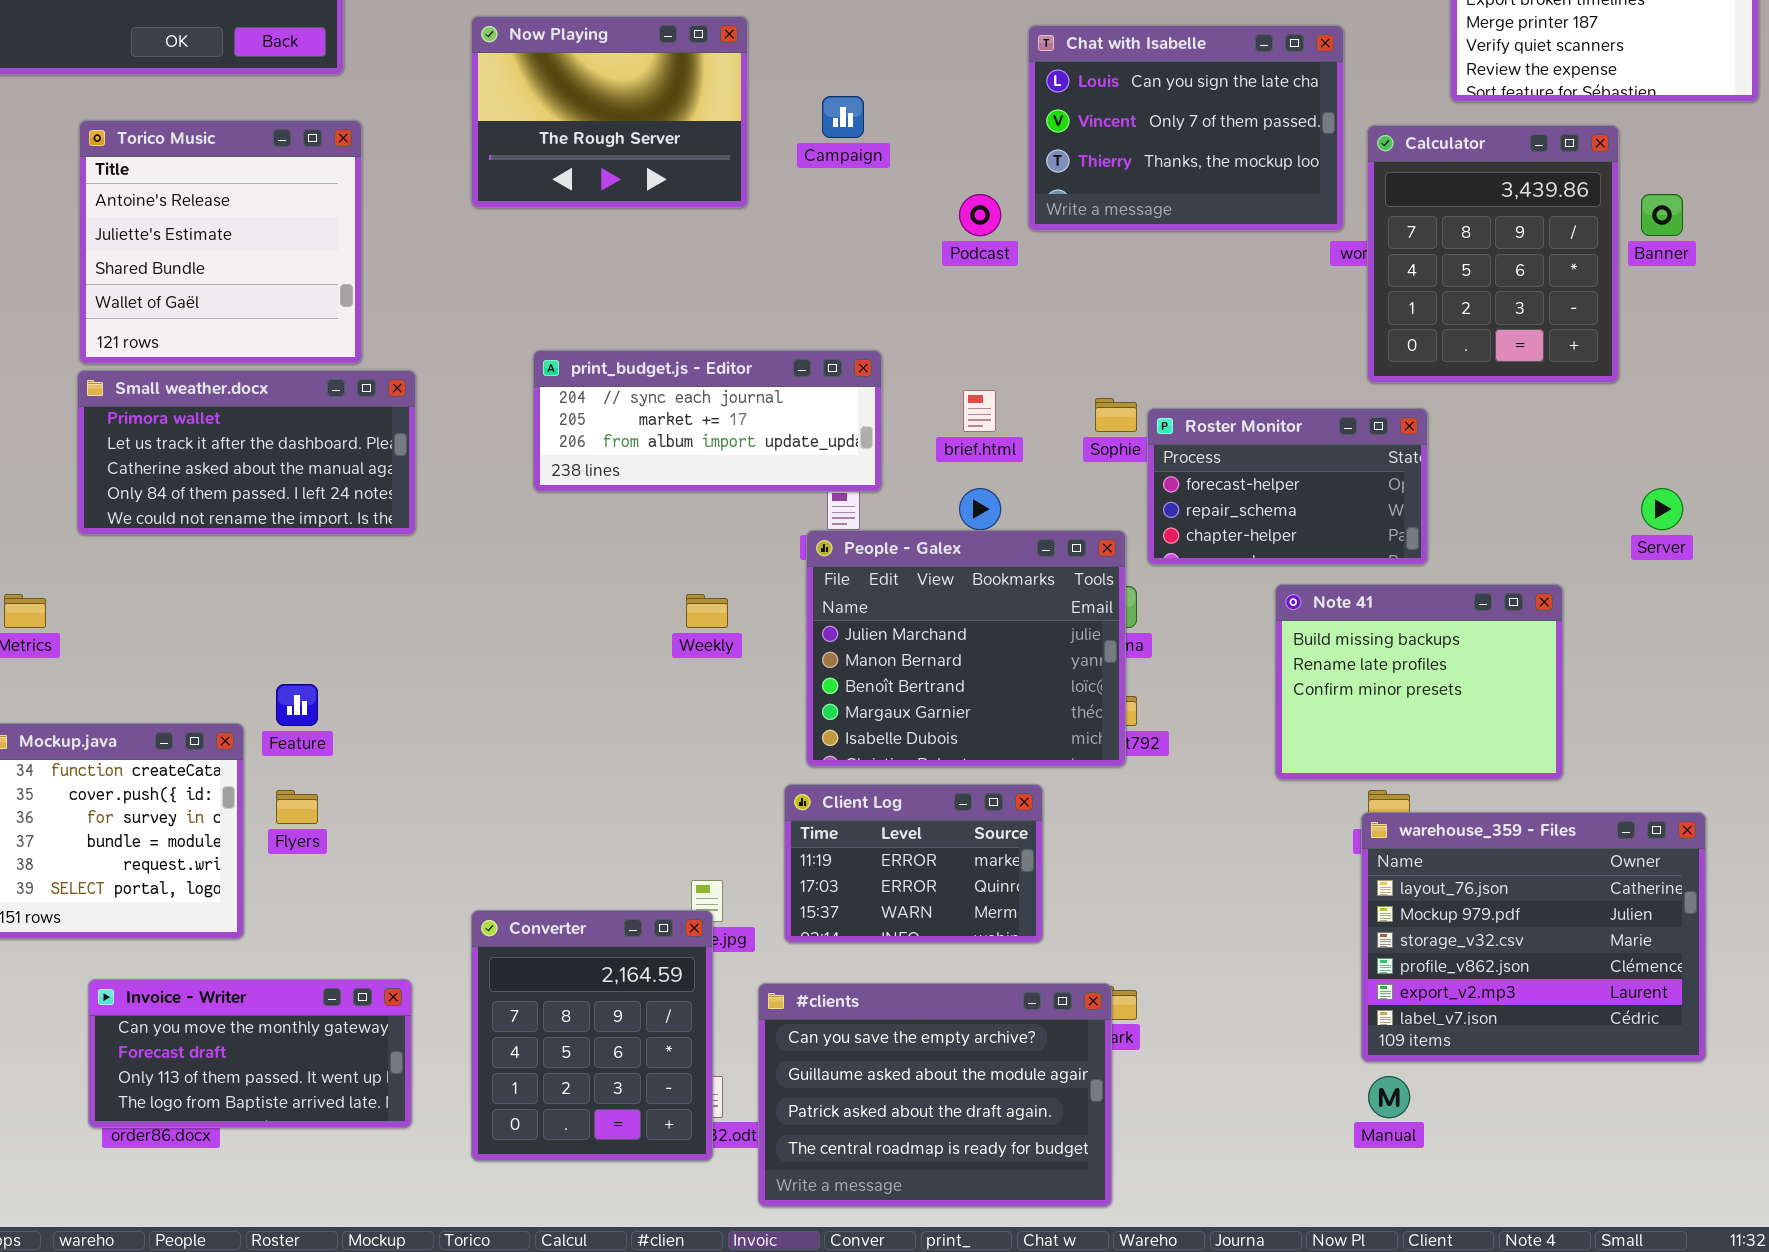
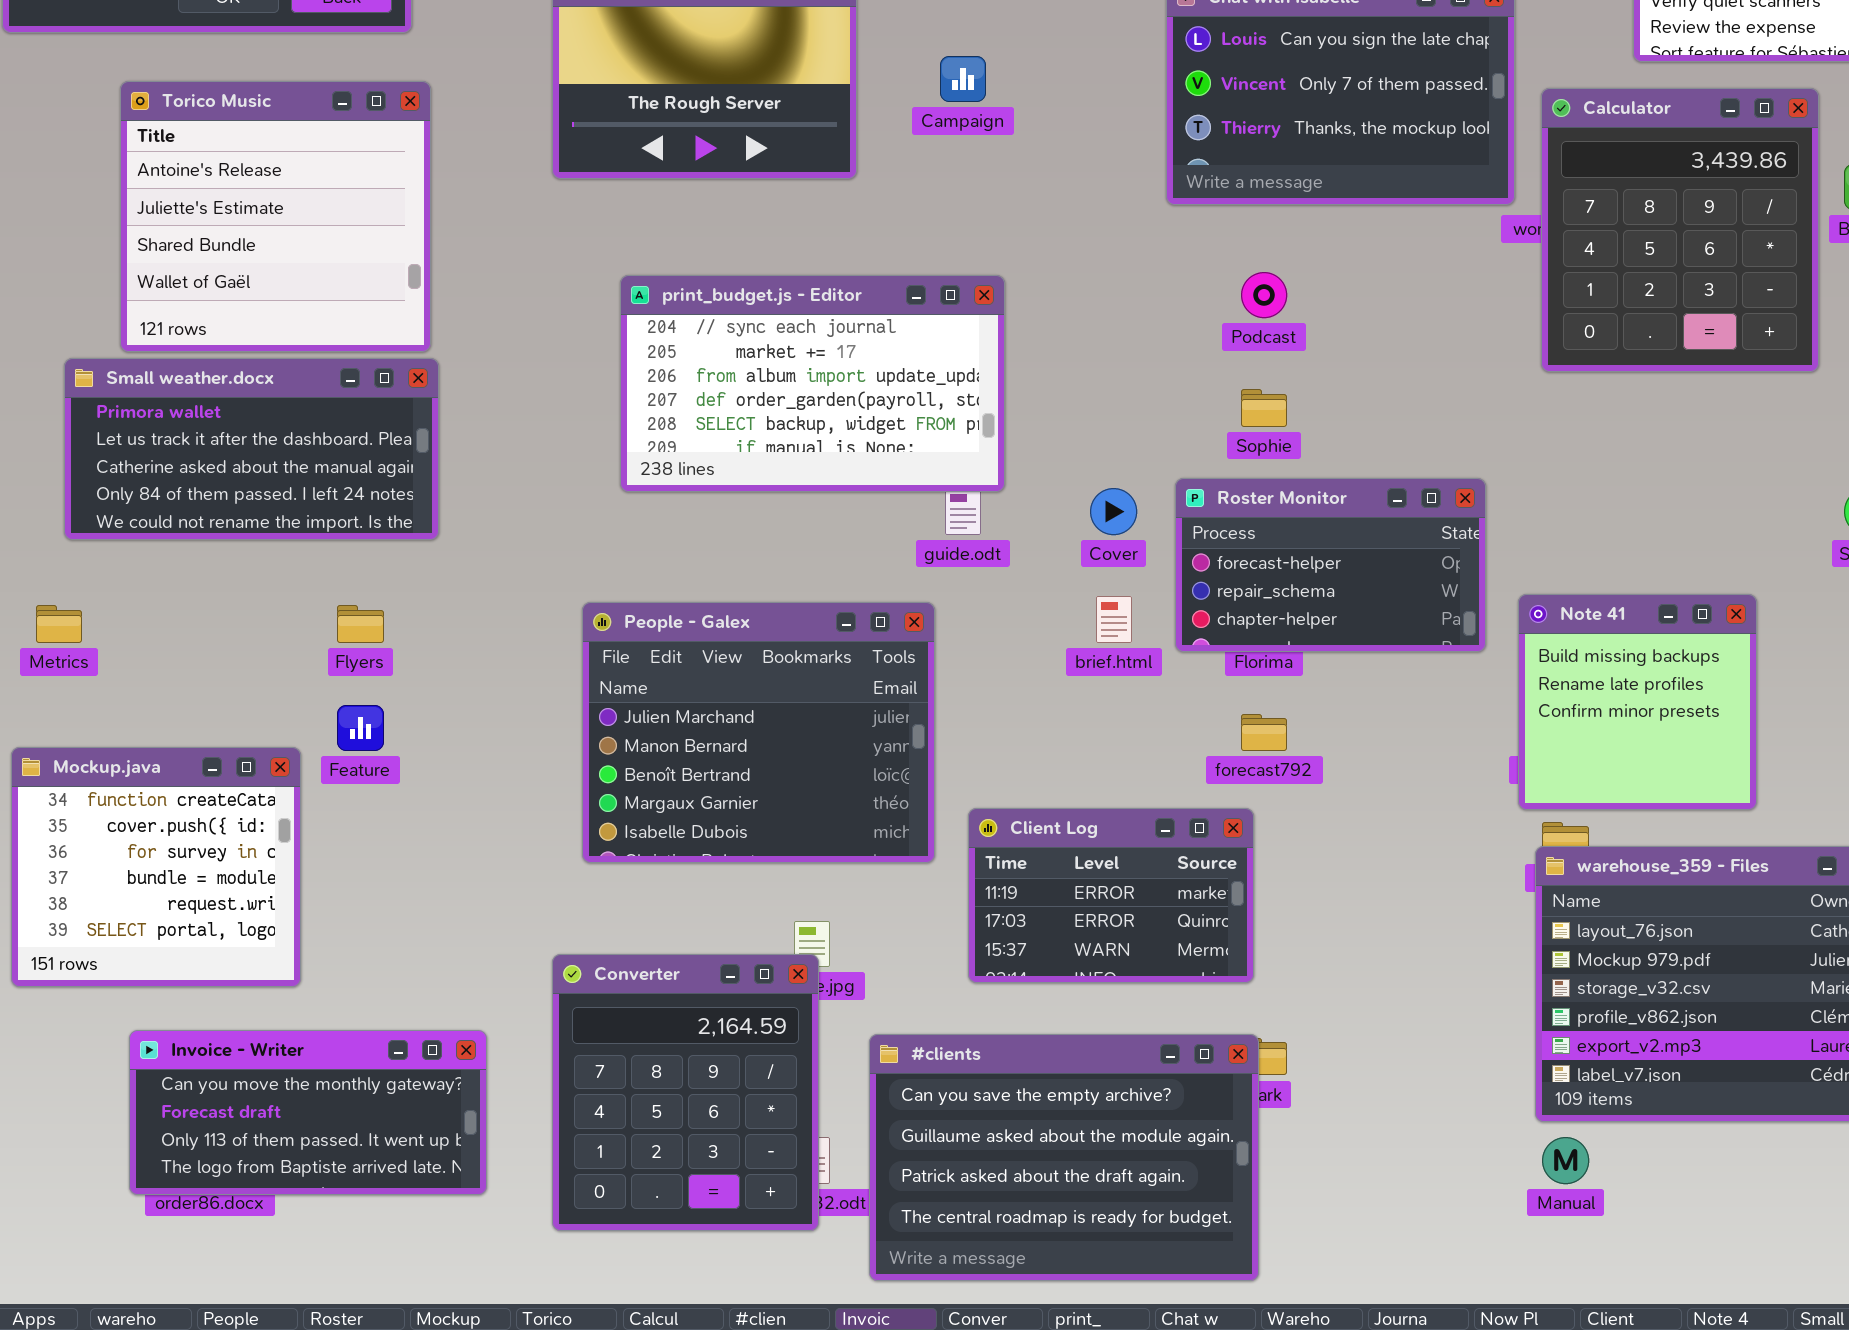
Podcast: [959,194,1001,236] -> [1241,272,1287,318], moved
print_budget.js - Editor: [533,350,882,492] -> [620,275,1005,492], resized
Small weather.docx: [77,370,416,535] -> [64,358,439,540], moved
brief.html: [963,390,996,432] -> [1096,596,1132,643], moved
Roster Monitor: [1147,408,1428,565] -> [1175,478,1486,652], moved
People - Galex: [806,530,1126,767] -> [582,602,935,863], moved
Note 41: [1275,584,1563,780] -> [1518,594,1757,810], resized
Client Log: [784,784,1043,943] -> [968,808,1254,983], moved
Flyers: [276,790,318,824] -> [337,605,384,643], moved

